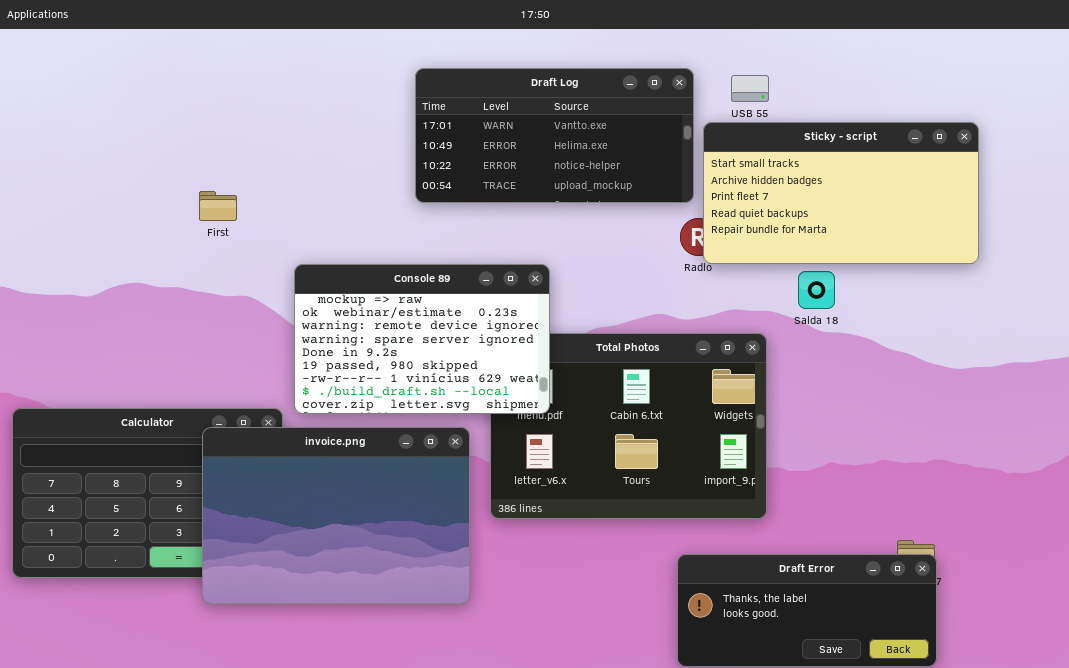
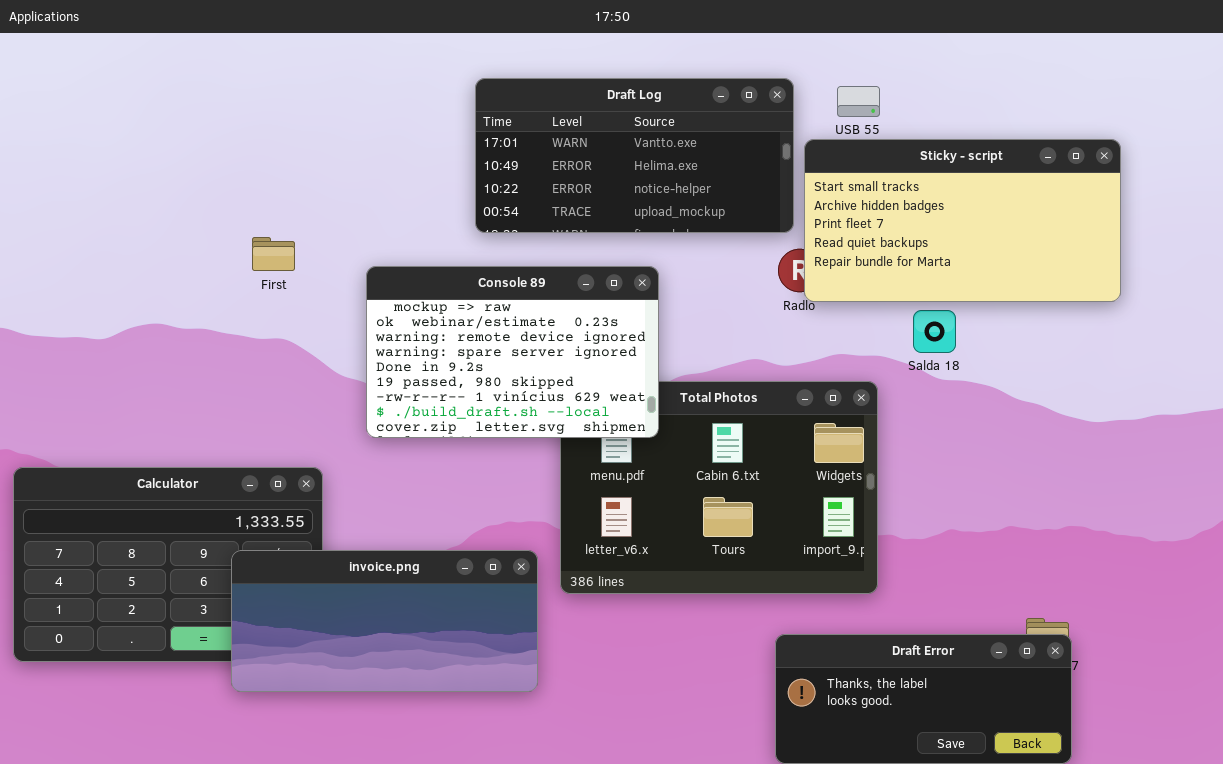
First: [199,191,237,221] -> [252,237,295,271], moved
Console 89: [294,264,550,414] -> [366,266,659,438], moved
invoice.png: [202,427,470,604] -> [231,550,538,692], resized

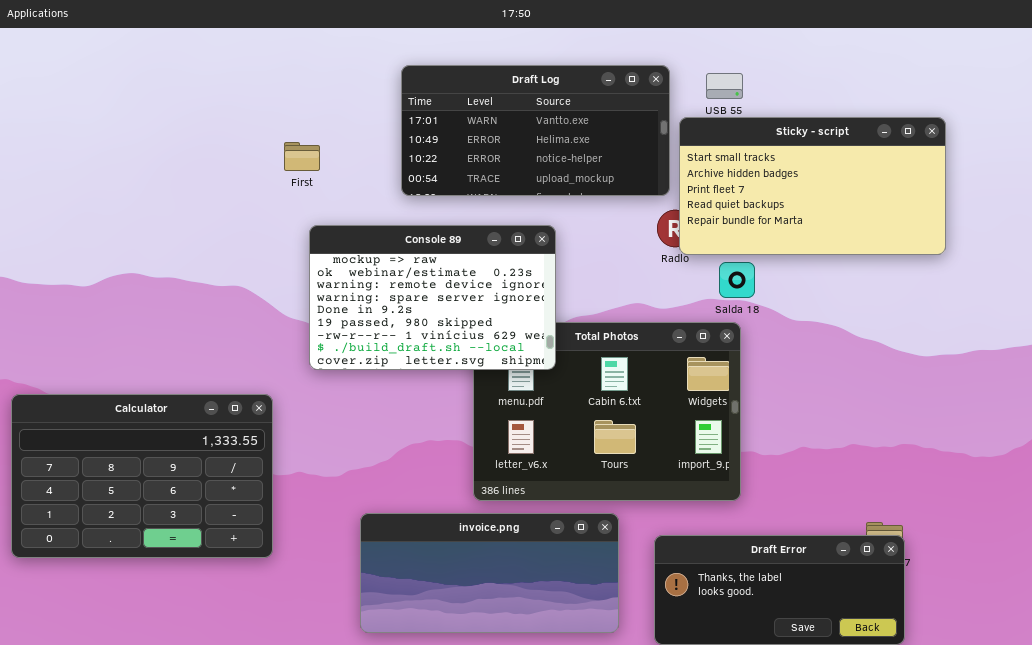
First: [252,237,295,271] -> [284,142,320,171], moved
Salda 18: [913,310,956,353] -> [719,262,755,298], moved
invoice.png: [231,550,538,692] -> [360,513,619,633], moved

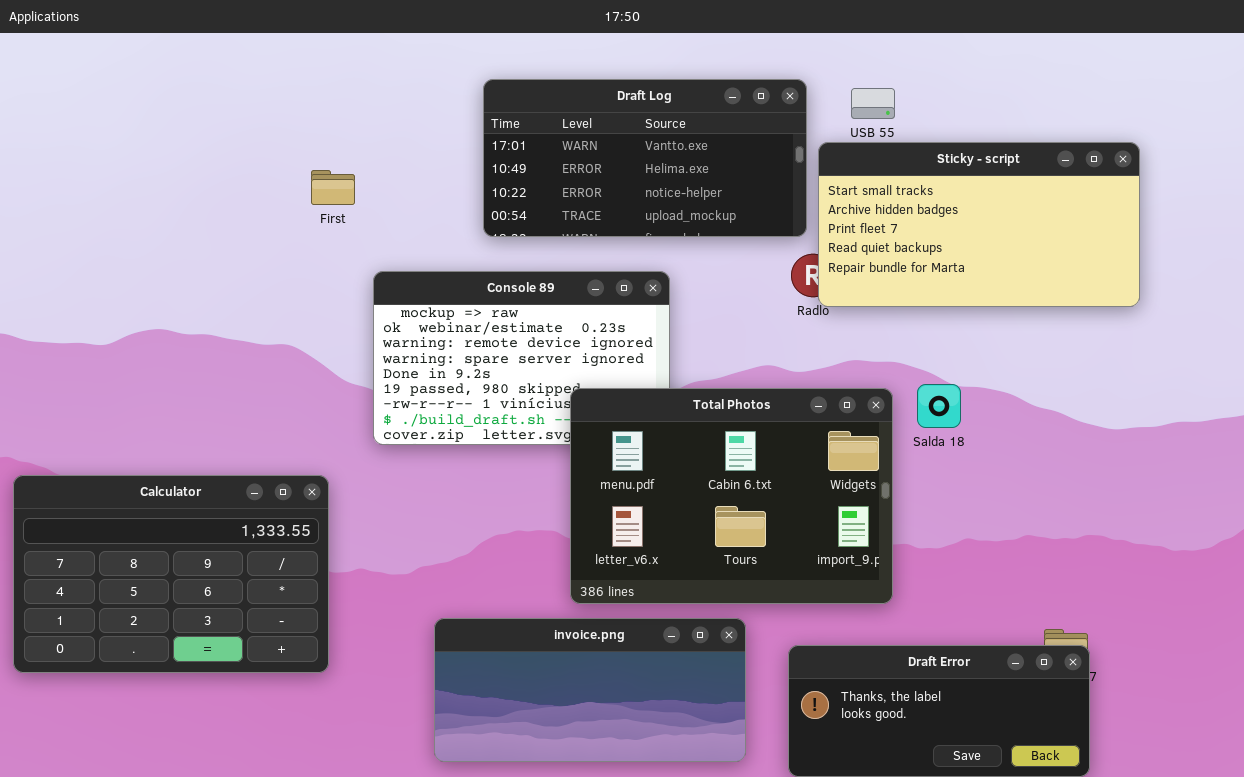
First: [284,142,320,171] -> [311,170,355,205], moved
Salda 18: [719,262,755,298] -> [917,384,961,428], moved
Total Photos: [473,322,741,501] -> [570,388,893,604], raised

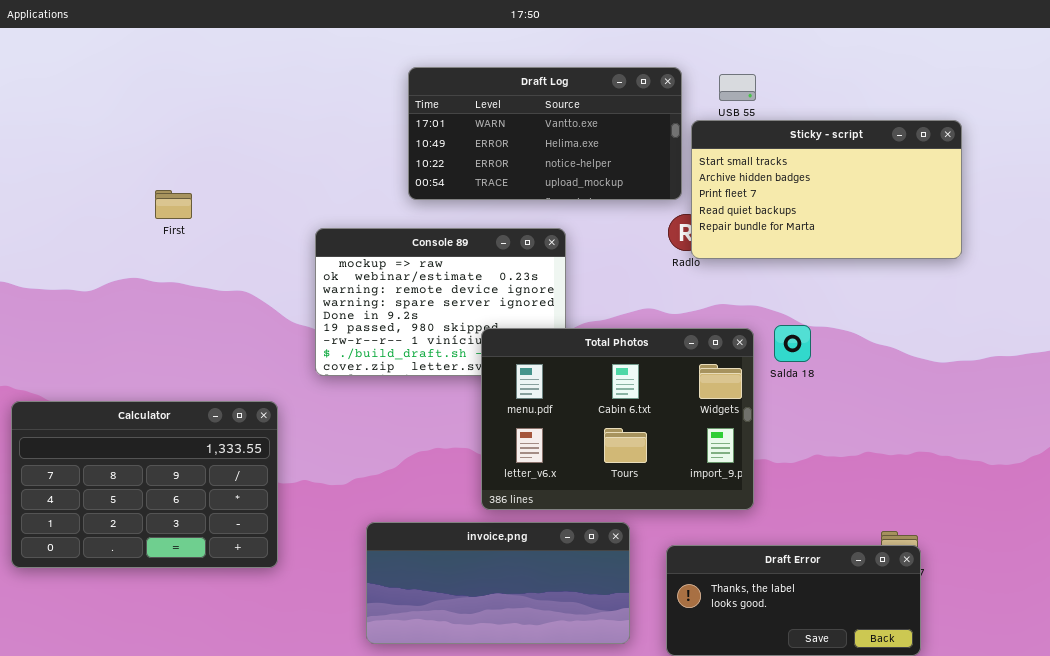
First: [311,170,355,205] -> [155,190,192,219], moved

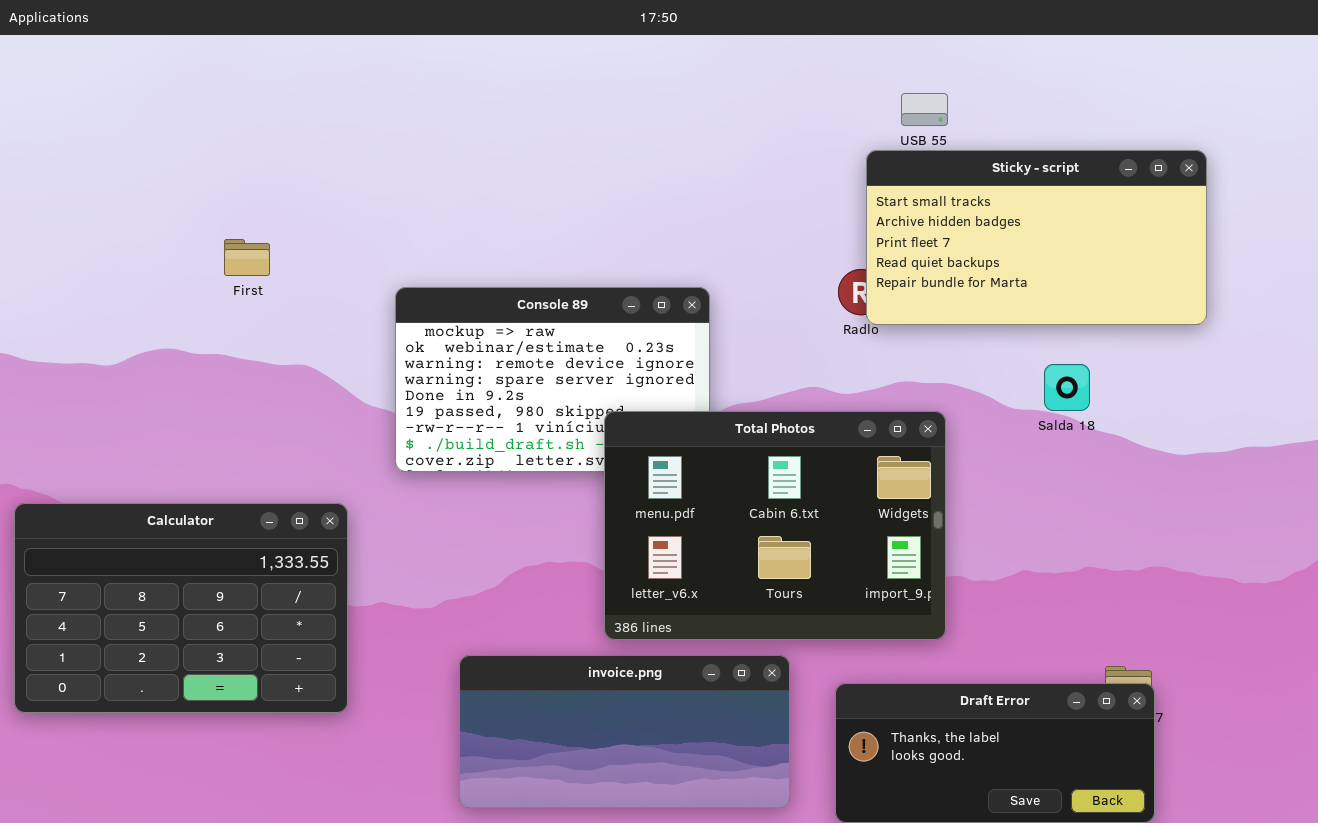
Draft Log: [408,67,682,200] -> none, closed
First: [155,190,192,219] -> [224,239,270,276], moved
Salda 18: [774,325,811,362] -> [1044,364,1090,411], moved

